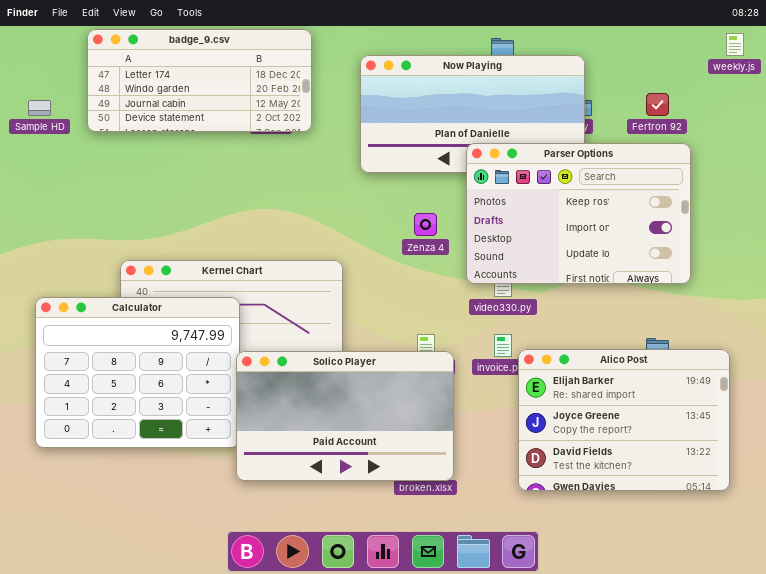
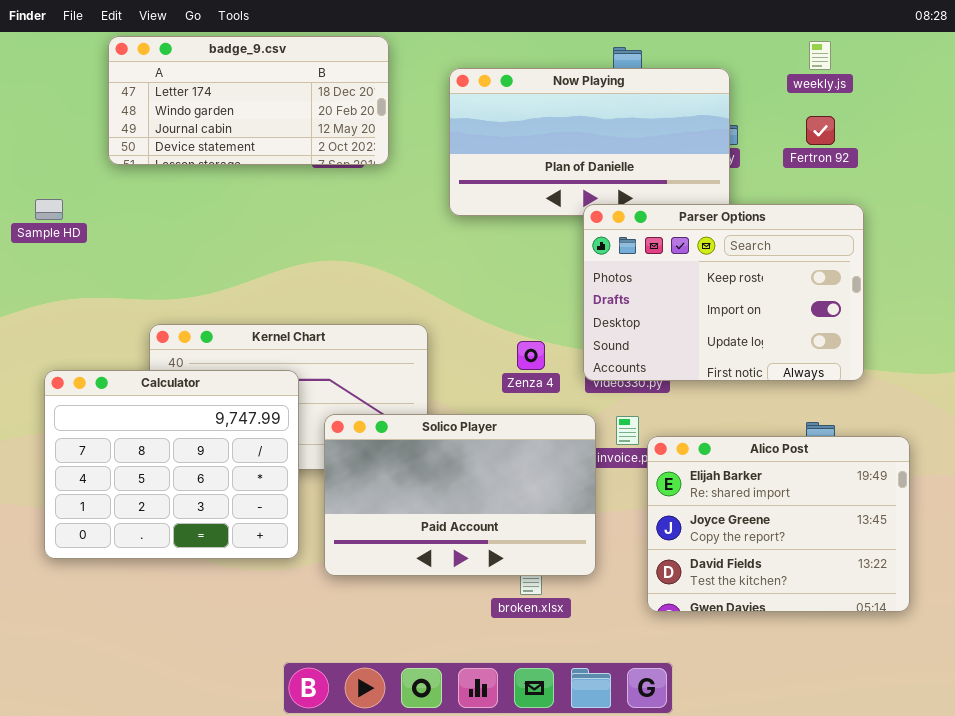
weekly.js: [726,33,744,56] -> [809,41,831,70], moved
Sample HD: [28,100,51,116] -> [35,199,63,220], moved
Parser Options: [466,143,691,284] -> [583,204,864,381], moved
Zenza 4: [414,213,437,236] -> [517,341,545,370], moved
Solico Player: [236,351,454,481] -> [324,414,596,576], moved

